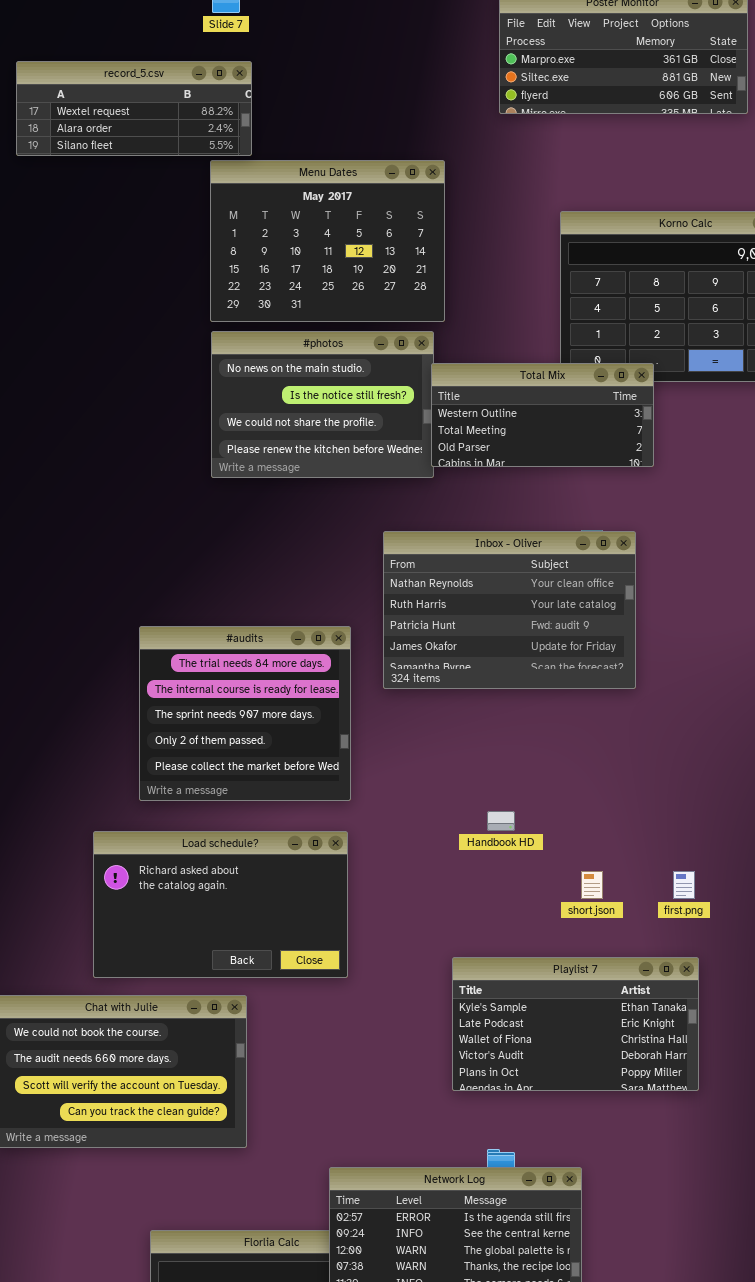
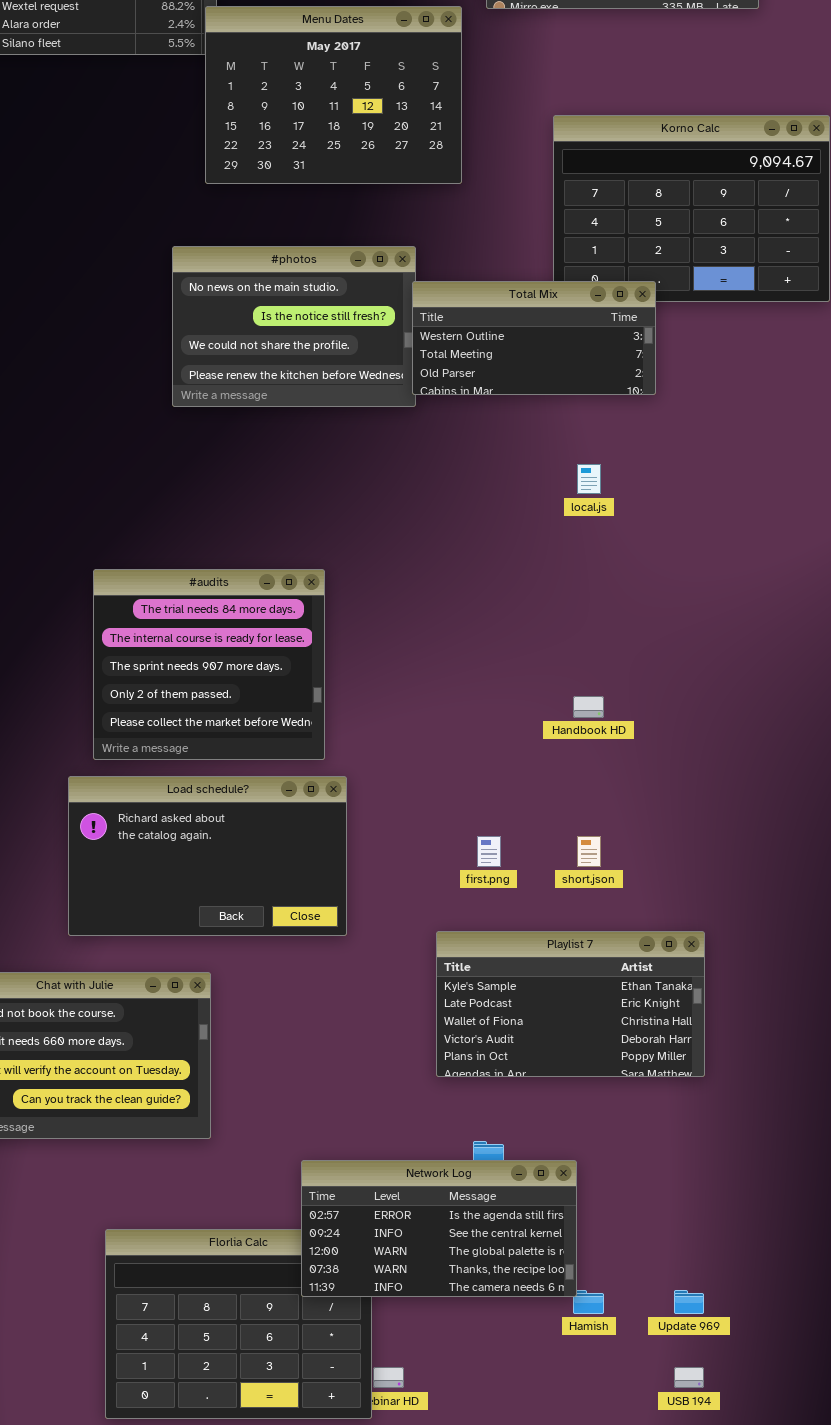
Menu Dates: [210,160,445,322] -> [205,6,462,184], moved
Inbox - Oliver: [383,531,636,689] -> none, closed
Handbook HD: [487,811,515,831] -> [573,696,604,718], moved
Load schedule?: [93,831,348,978] -> [68,776,347,936], moved
first.png: [673,871,695,899] -> [477,836,501,867], moved

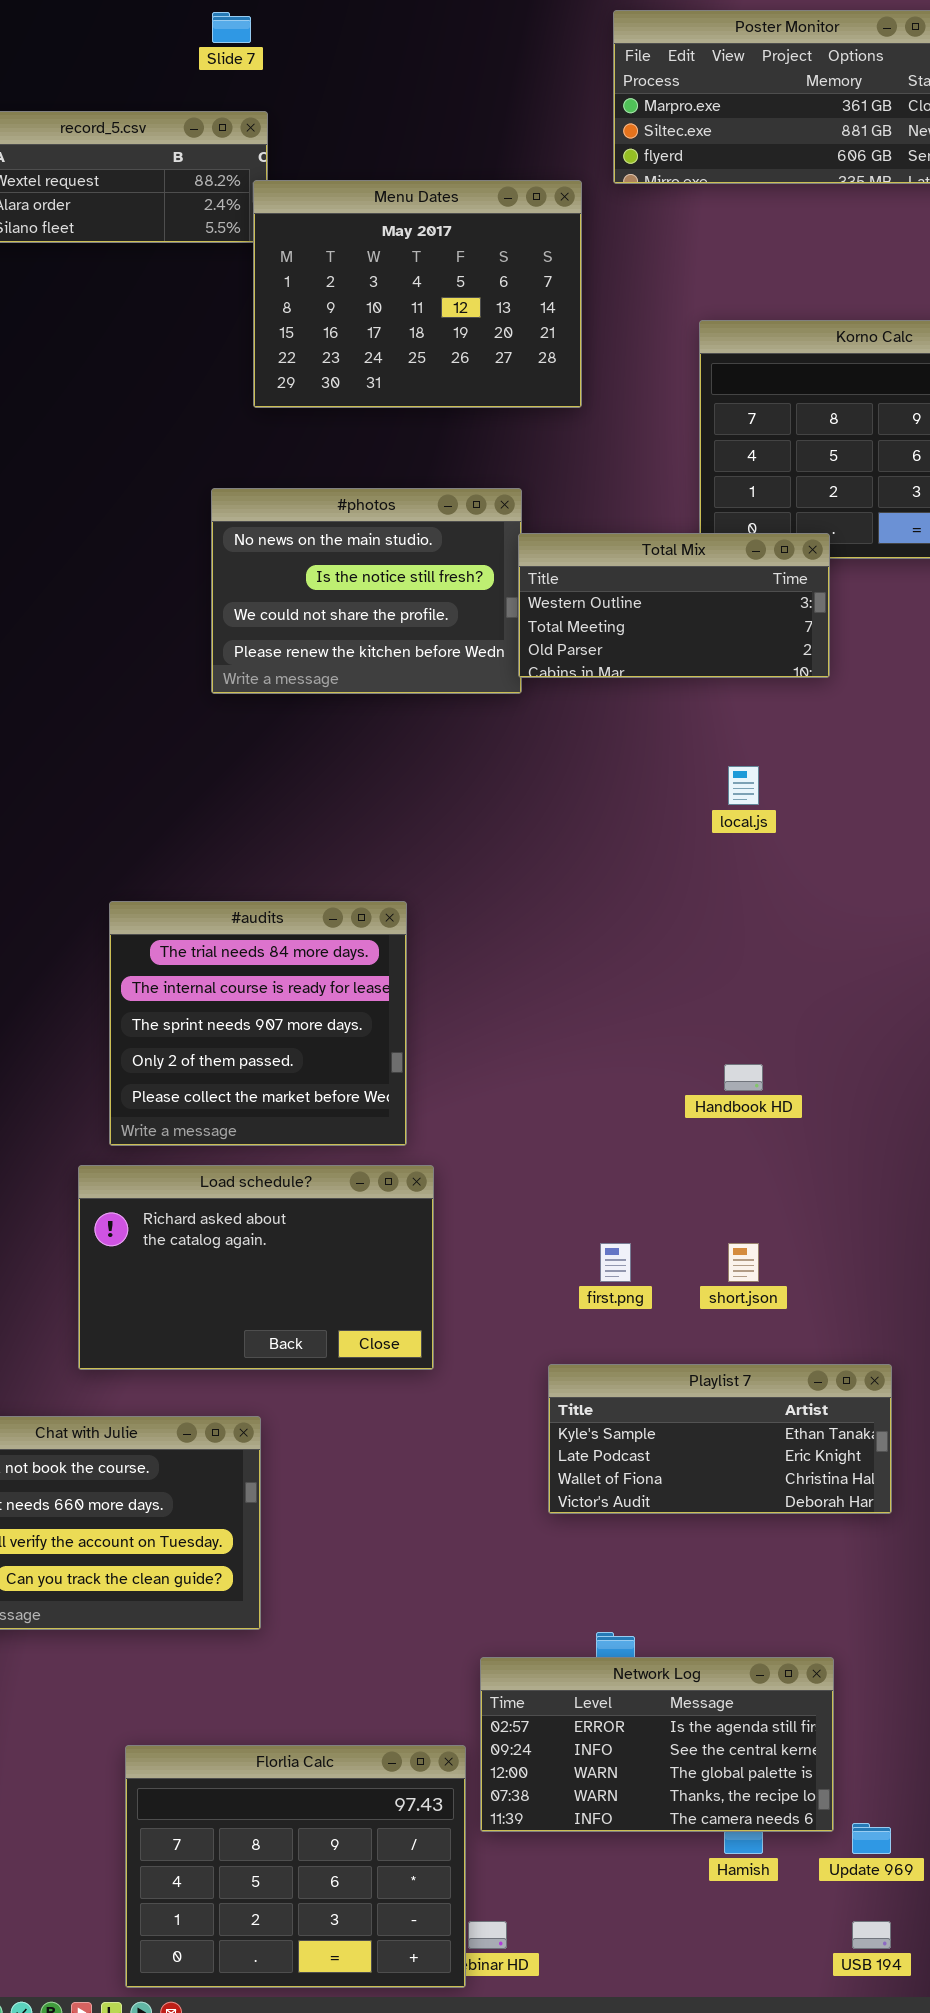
Playlist 7: [436,931,705,1077] -> [548,1364,892,1514], resized
Network Log: [301,1160,577,1297] -> [480,1657,834,1832], moved

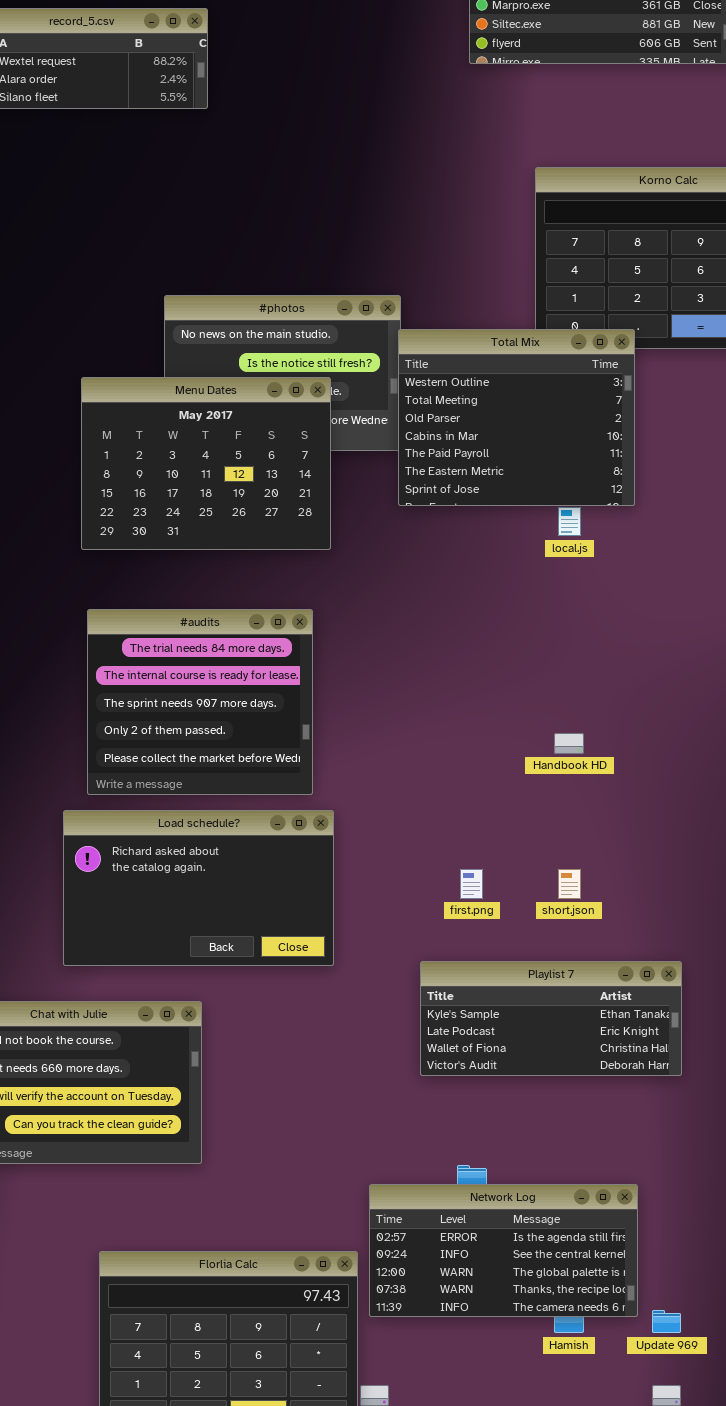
Menu Dates: [253,180,582,408] -> [81,377,331,550], moved
Total Mix: [518,533,830,678] -> [398,329,635,506], resized

